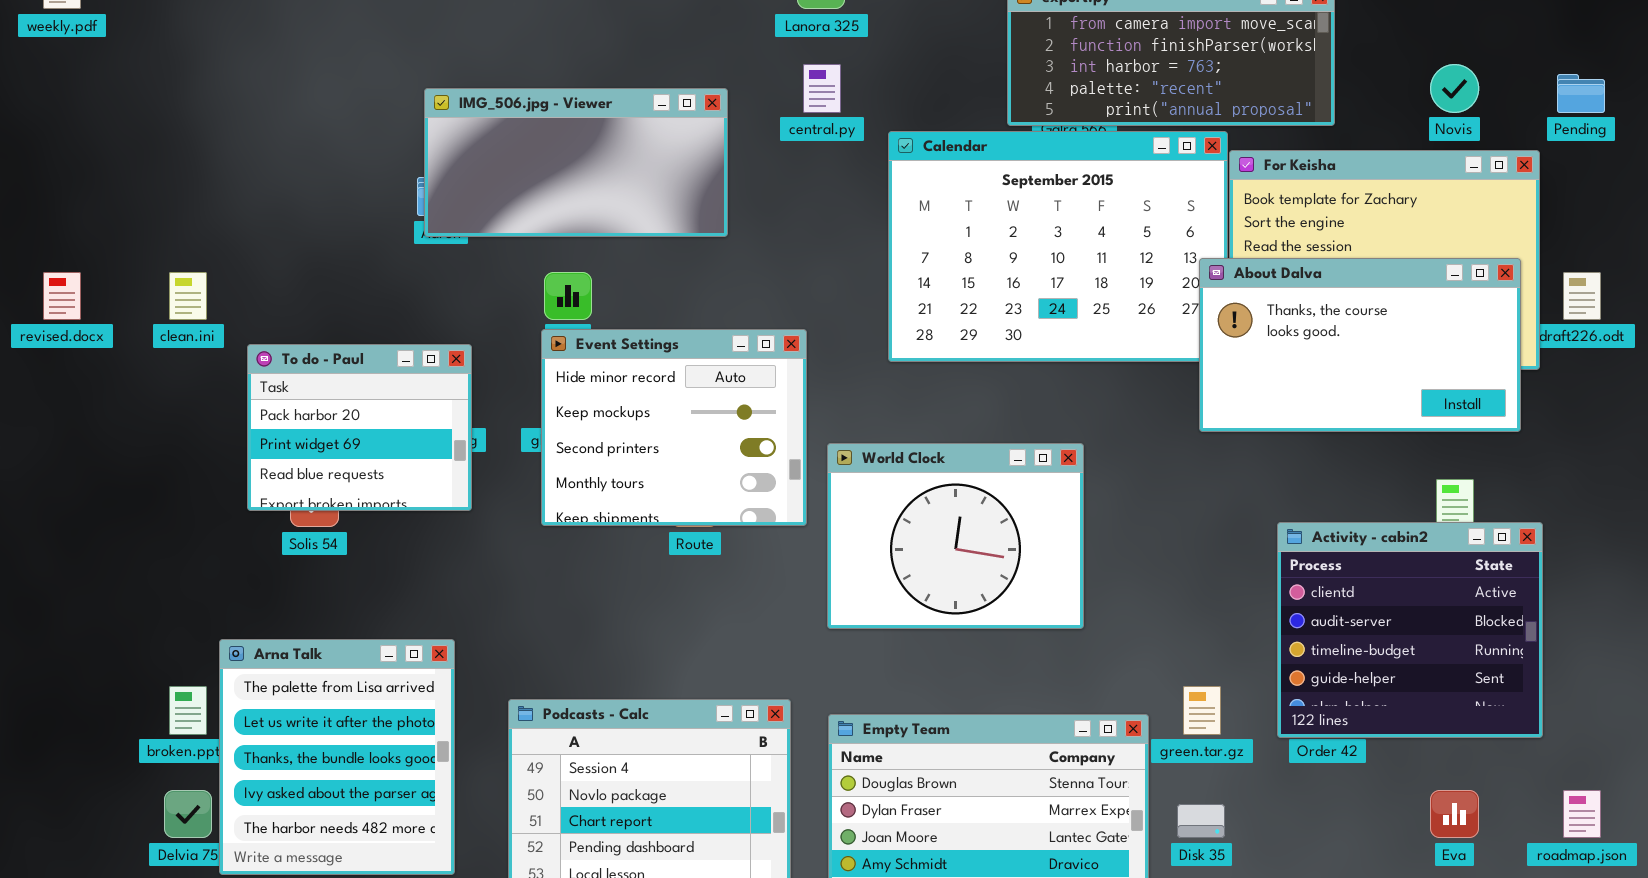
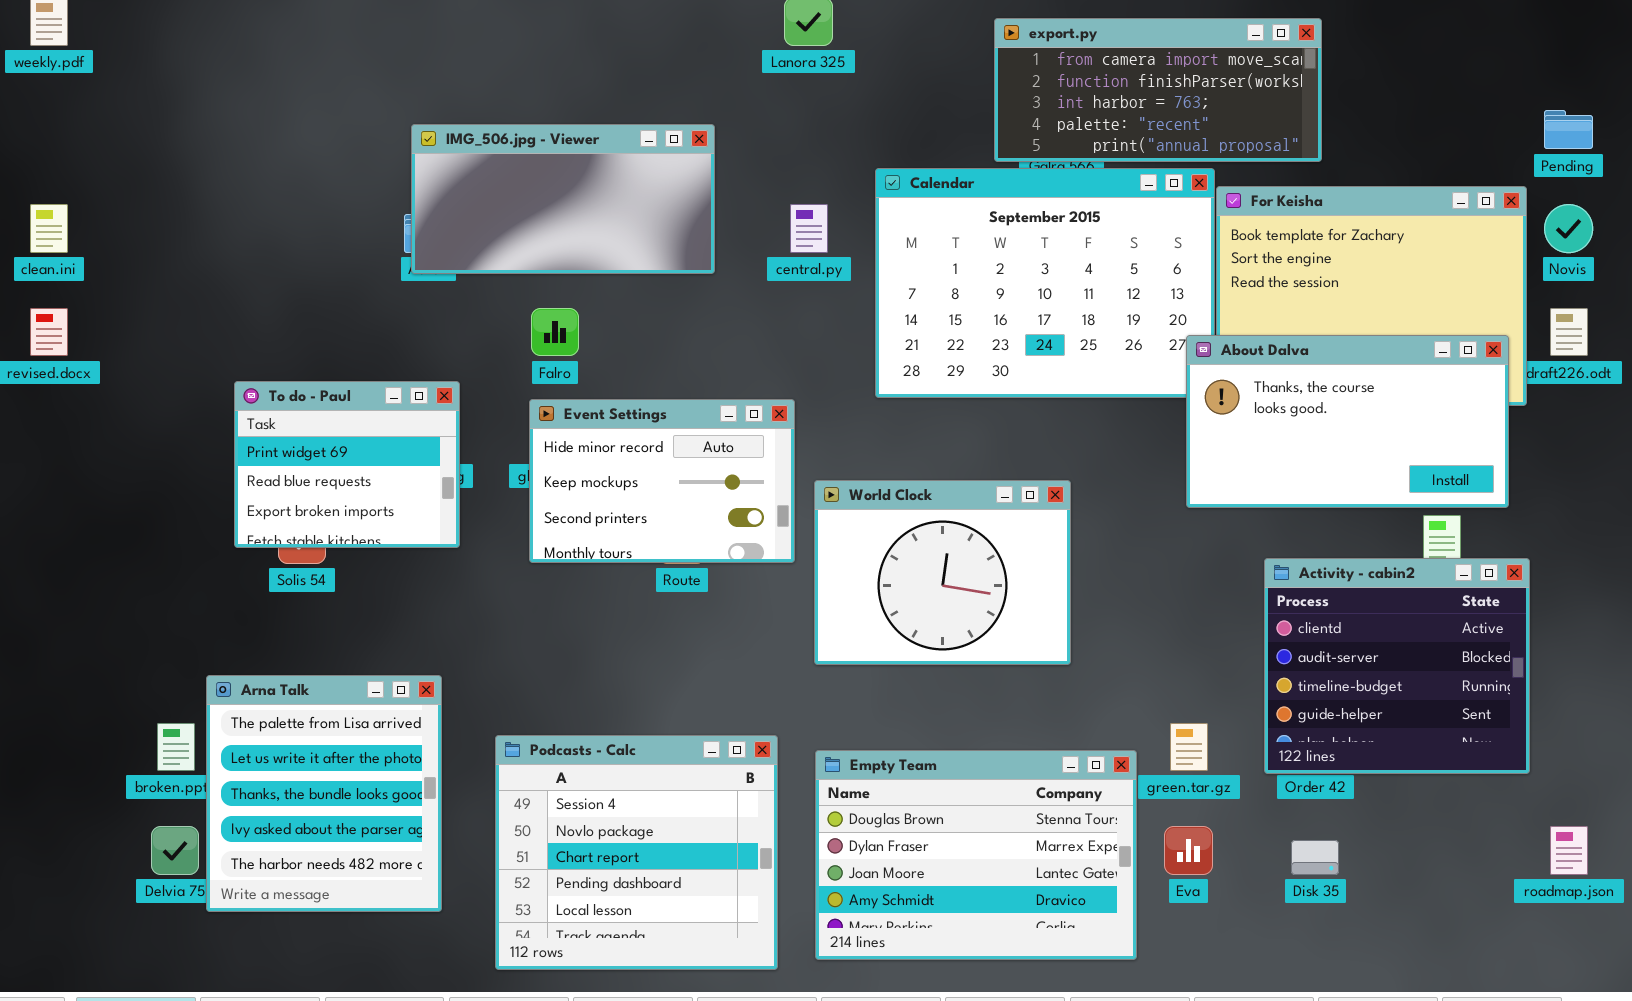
central.py: [803,64,841,113] -> [790,204,828,253], moved
Novis: [1430,64,1479,113] -> [1544,204,1593,253], moved
About Dalva: [1199,258,1521,432] -> [1186,335,1509,508], moved
clean.ini: [169,272,207,320] -> [30,204,68,253], moved
Event Settings: [541,329,807,526] -> [529,399,795,563], resized
To do - Paul: [247,344,472,511] -> [234,381,460,548], scrolled down 1 row
Eva: [1430,790,1479,838] -> [1164,826,1213,875], moved
Disk 35: [1177,804,1225,838] -> [1291,840,1339,875], moved

